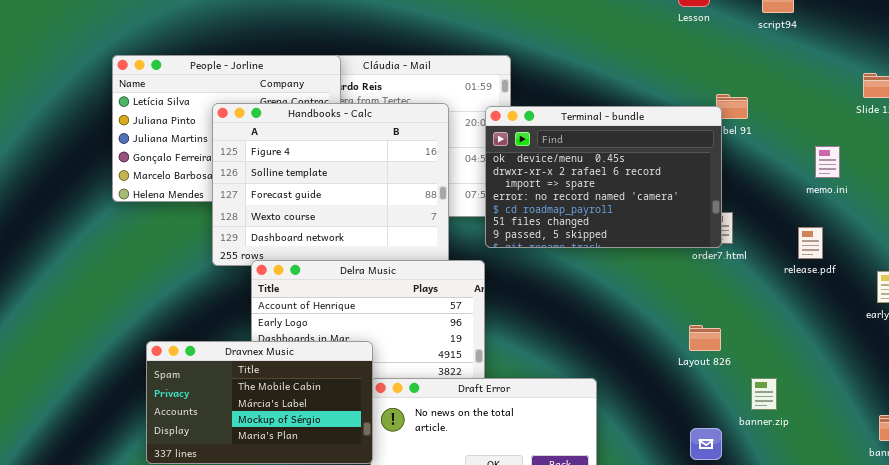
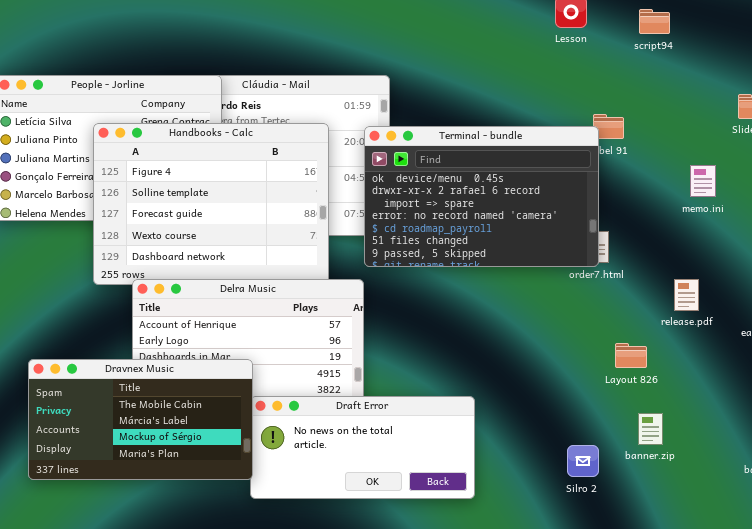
release.pdf: [798,227,823,259] -> [674,279,699,311], moved
Layout 826: [689,325,721,351] -> [615,343,647,368], moved
banner.zip: [751,378,777,410] -> [638,413,663,445], moved

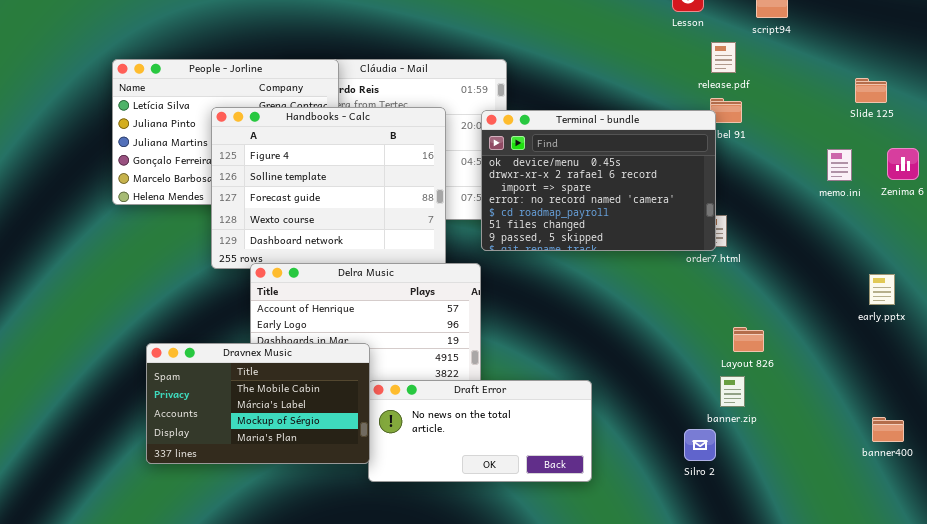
memo.ini: [690,165,716,197] -> [827,149,852,181], moved
release.pdf: [674,279,699,311] -> [711,42,736,73], moved
banner.zip: [638,413,663,445] -> [720,376,745,407], moved

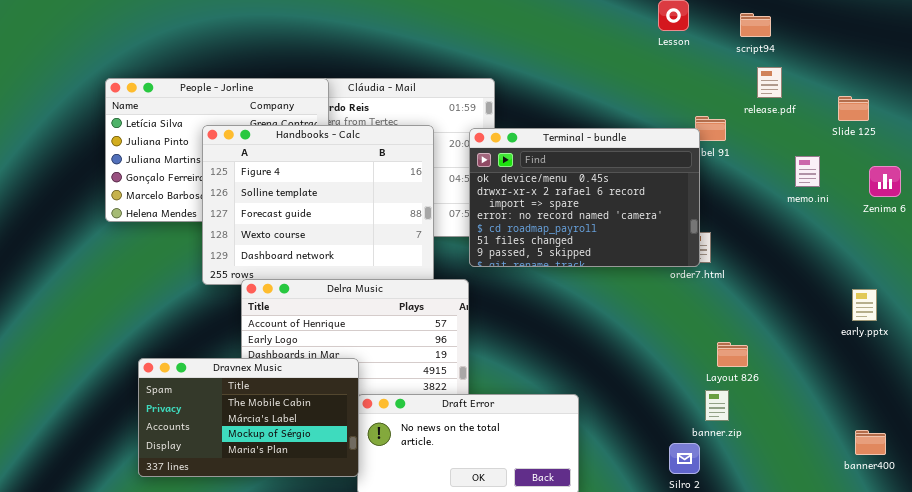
release.pdf: [711,42,736,73] -> [757,67,782,98], moved
memo.ini: [827,149,852,181] -> [795,156,820,187], moved

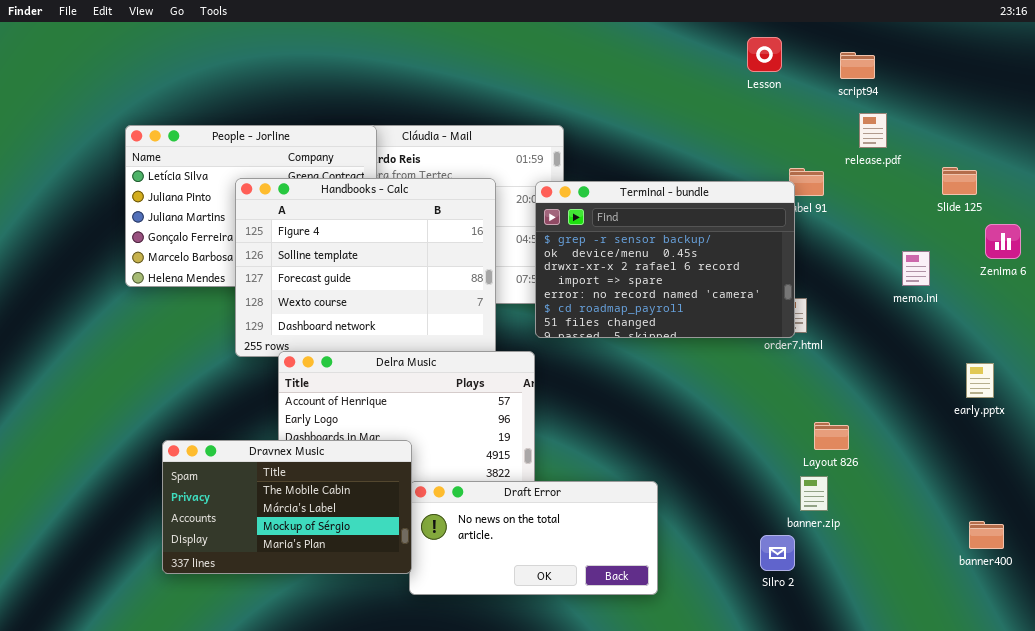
Slide 125: [838,96,869,121] -> [942,167,977,195], moved
Terminal - bundle: [469,128,700,267] -> [535,181,795,338], scrolled up 1 row
memo.ini: [795,156,820,187] -> [902,251,930,286], moved

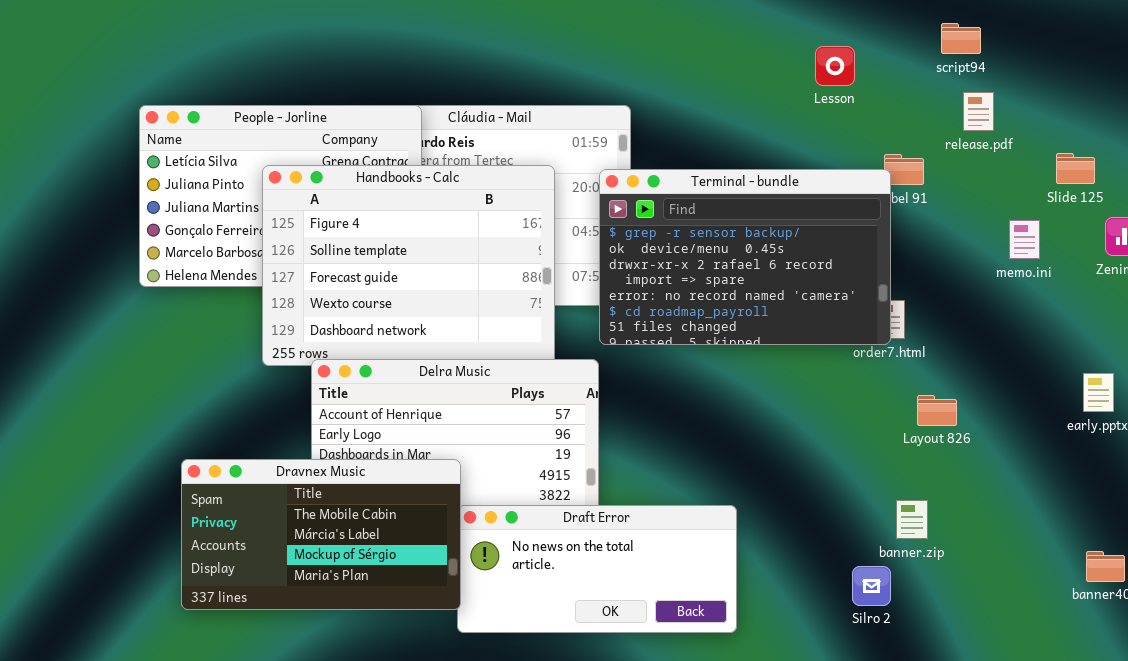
Lesson: [747,37,782,72] -> [815,46,855,86], moved
memo.ini: [902,251,930,286] -> [1009,220,1040,259], moved
Layout 826: [814,422,849,450] -> [917,395,957,426], moved

